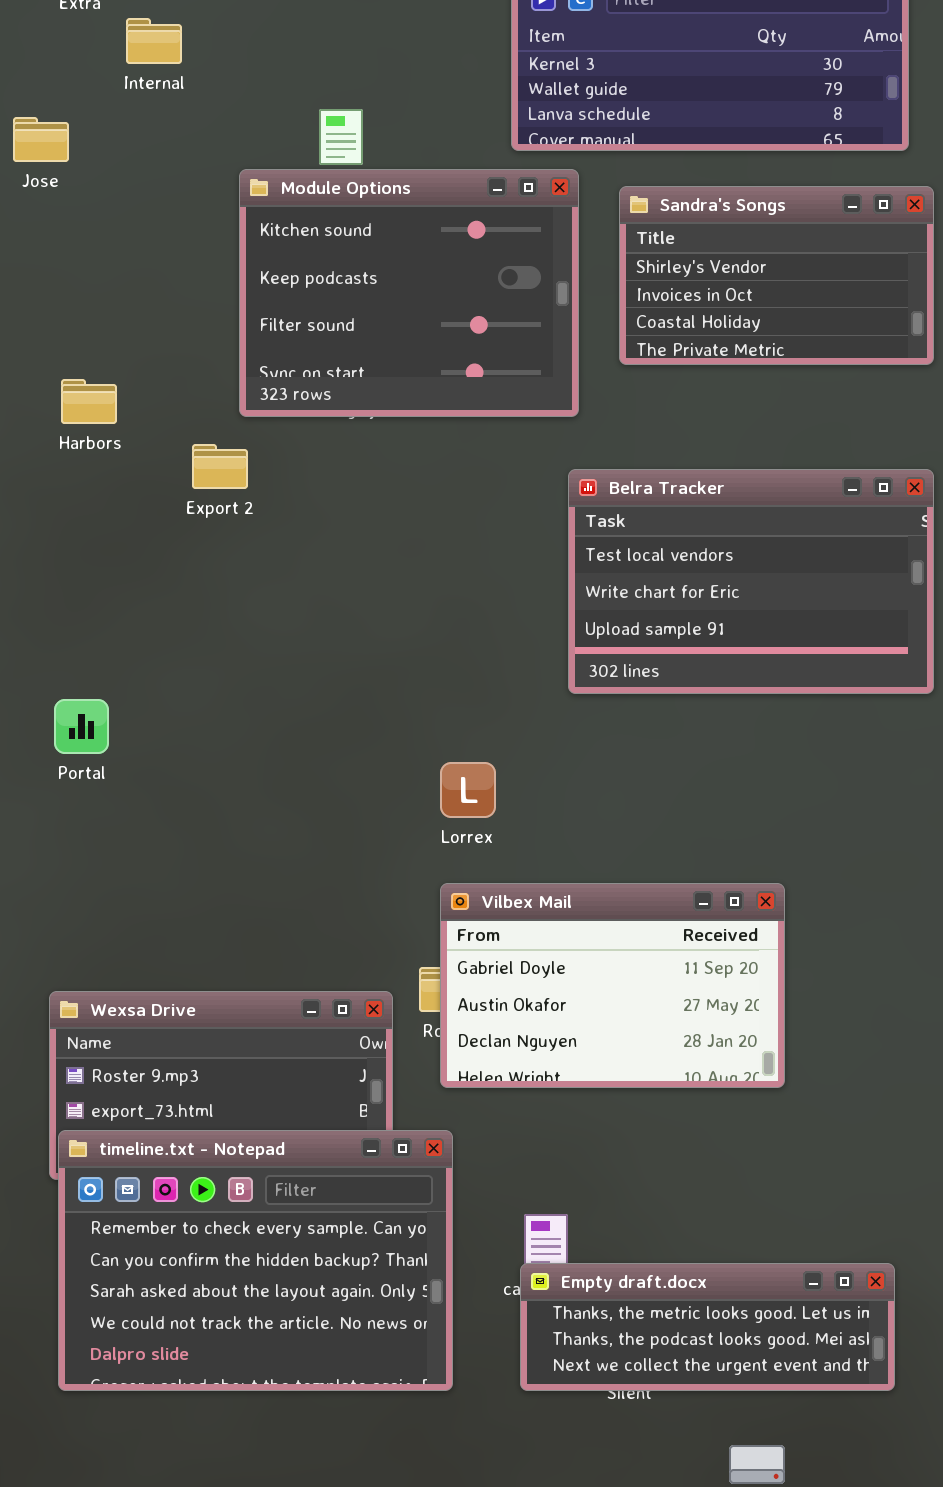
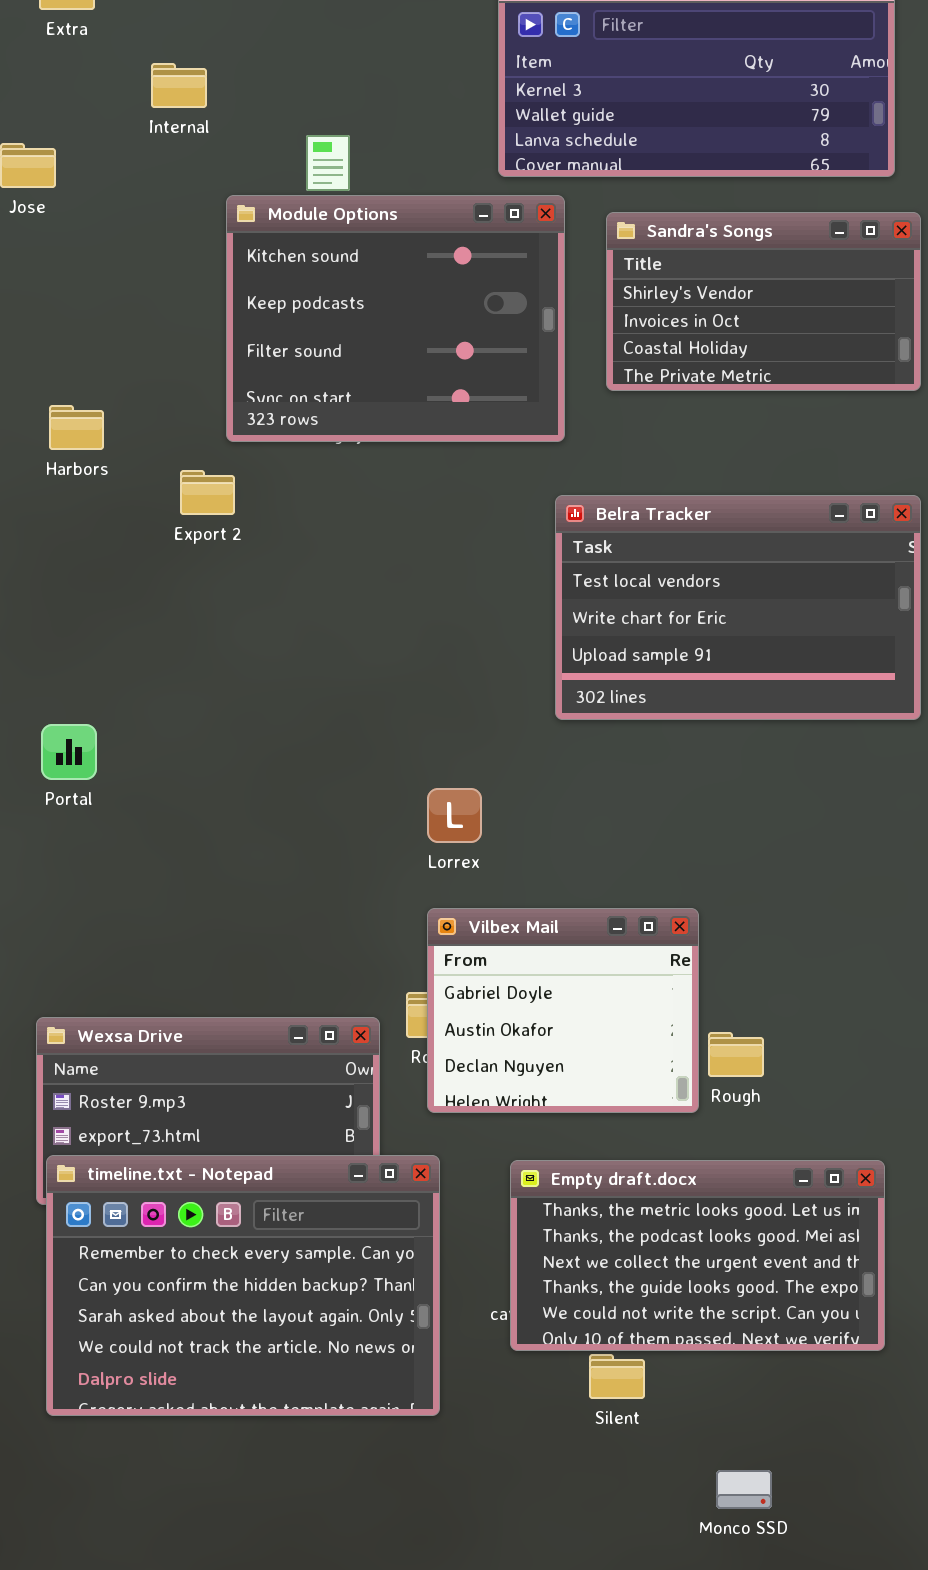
Internal: [126,18,182,64] -> [151,63,207,108], moved
Vilbex Mail: [440,883,785,1088] -> [427,908,699,1113], resized
Empty draft.docx: [520,1263,895,1391] -> [510,1160,885,1351], moved, resized

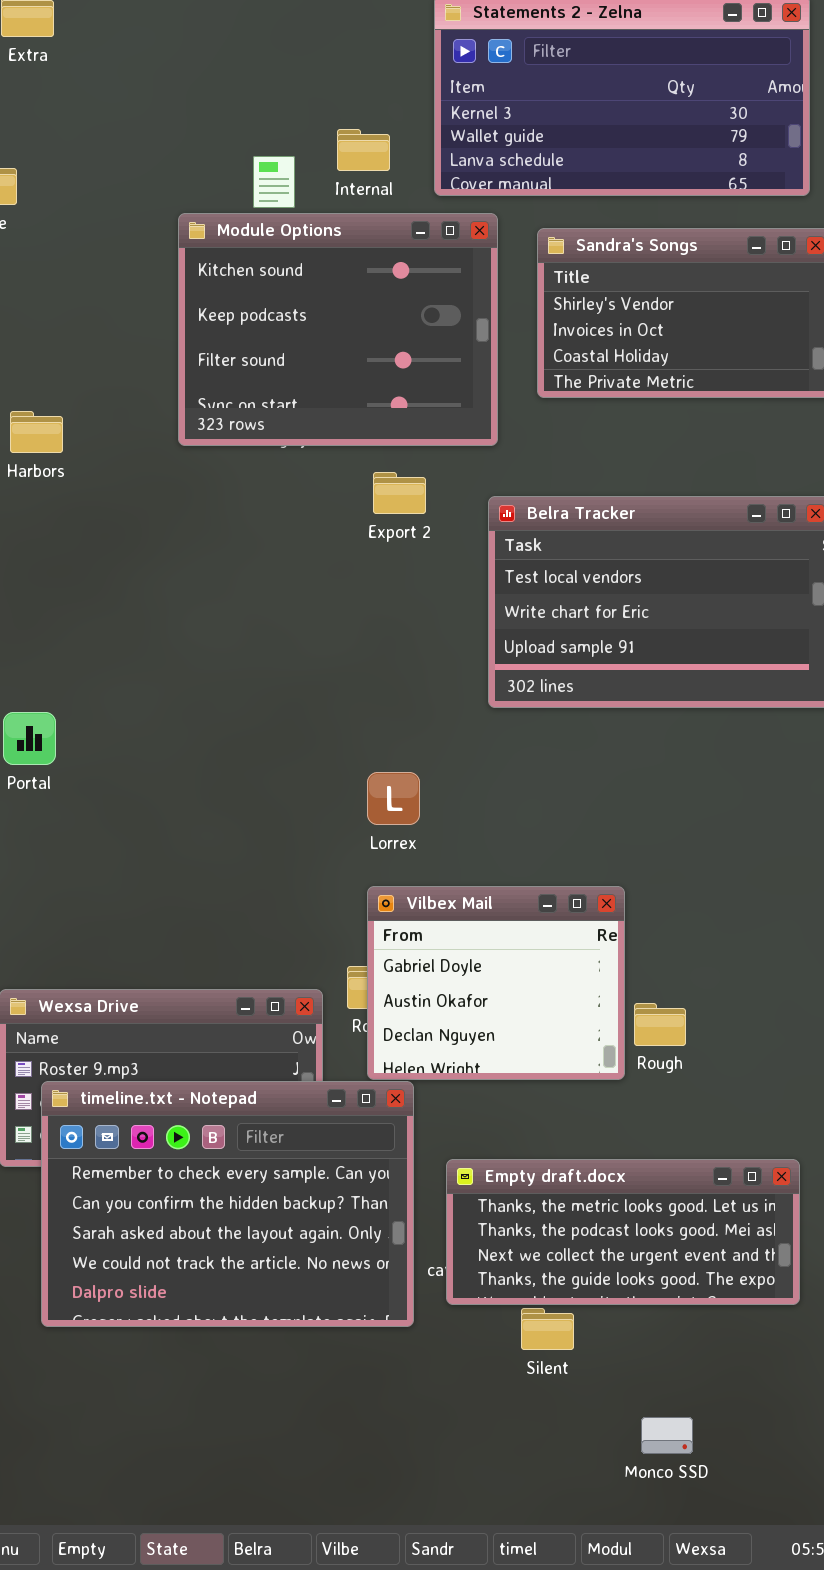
Internal: [151,63,207,108] -> [337,129,390,171], moved
Export 2: [180,470,235,515] -> [373,472,426,514], moved
timeline.txt - Notepad: [46,1155,440,1416] -> [41,1081,414,1327], moved
Empty draft.docx: [510,1160,885,1351] -> [446,1159,800,1305], resized

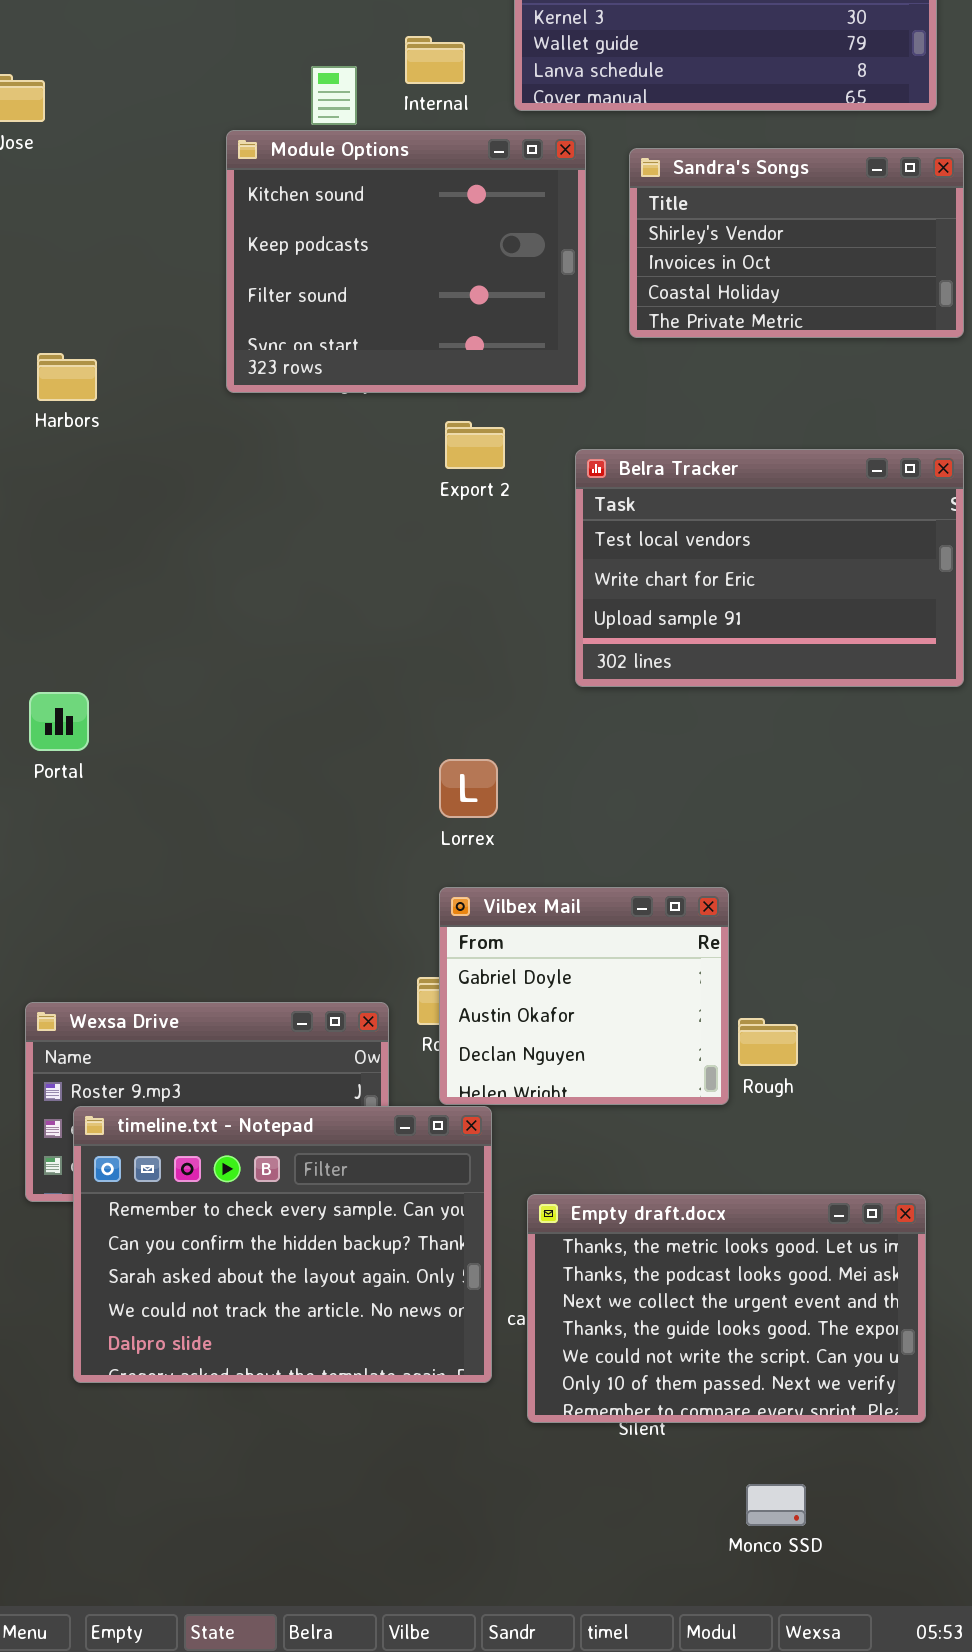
Empty draft.docx: [446,1159,800,1305] -> [527,1194,926,1423], resized

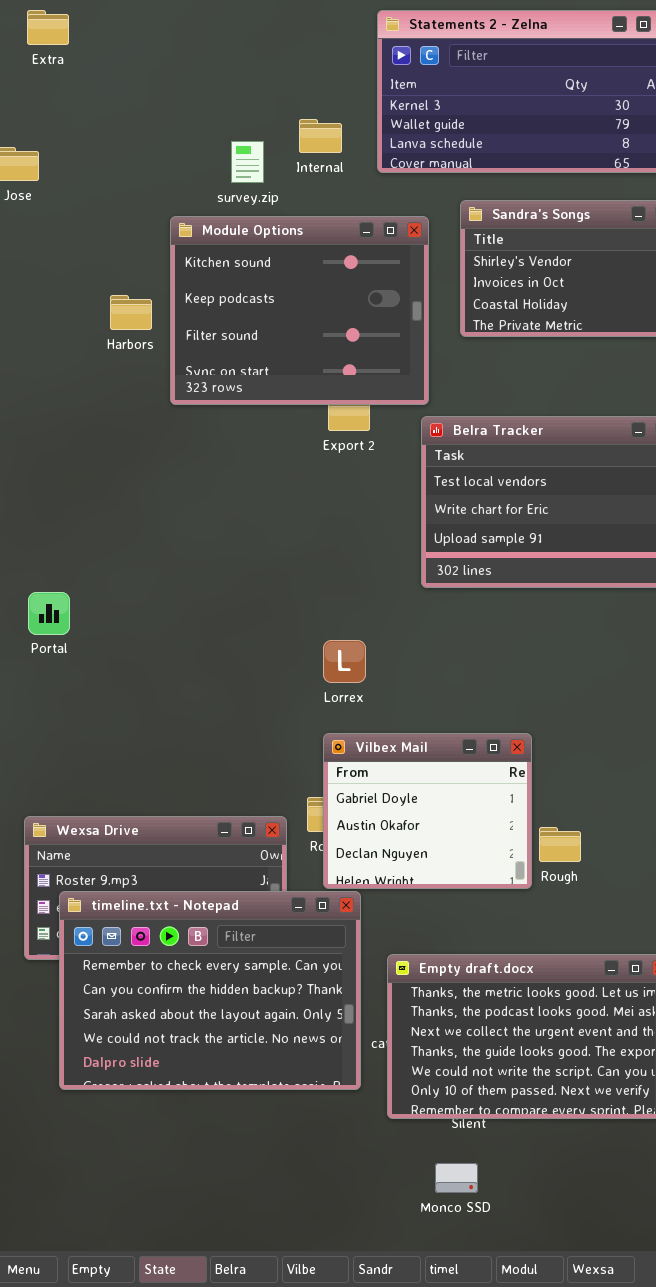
Module Options: [226,130,586,393] -> [170,216,429,405], moved
Harbors: [37,353,97,401] -> [110,295,152,330], moved
Monco SSD: [746,1484,806,1526] -> [435,1163,478,1193], moved

